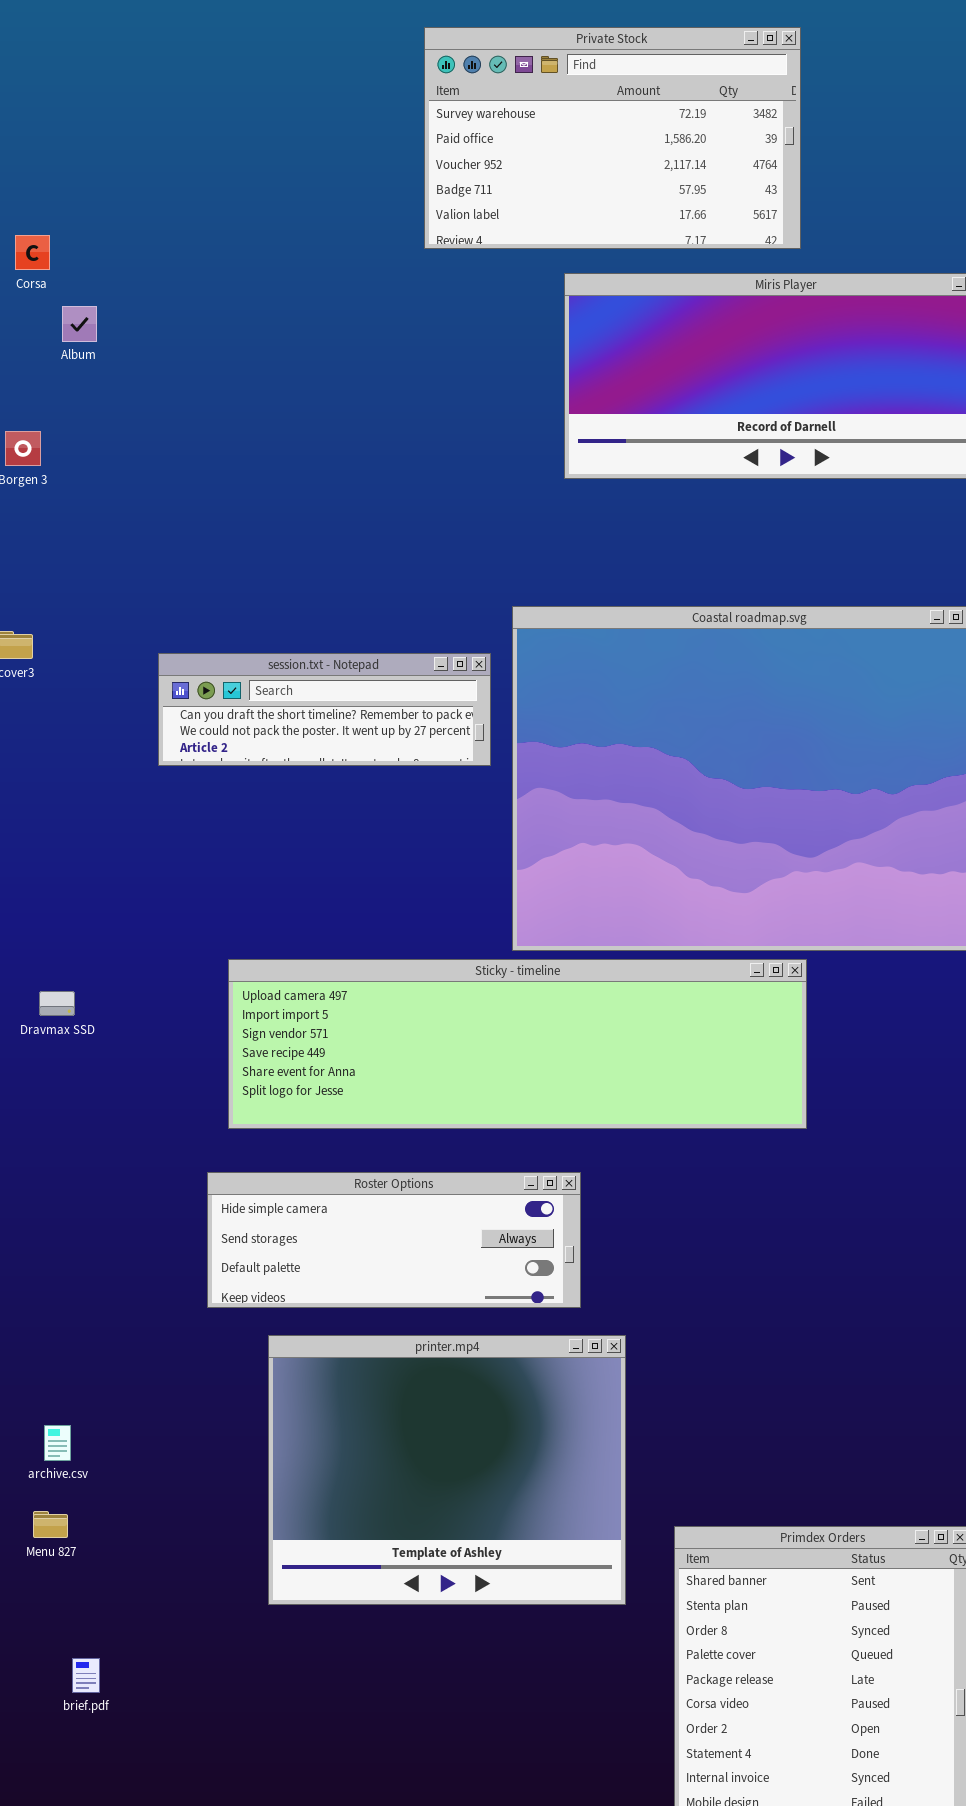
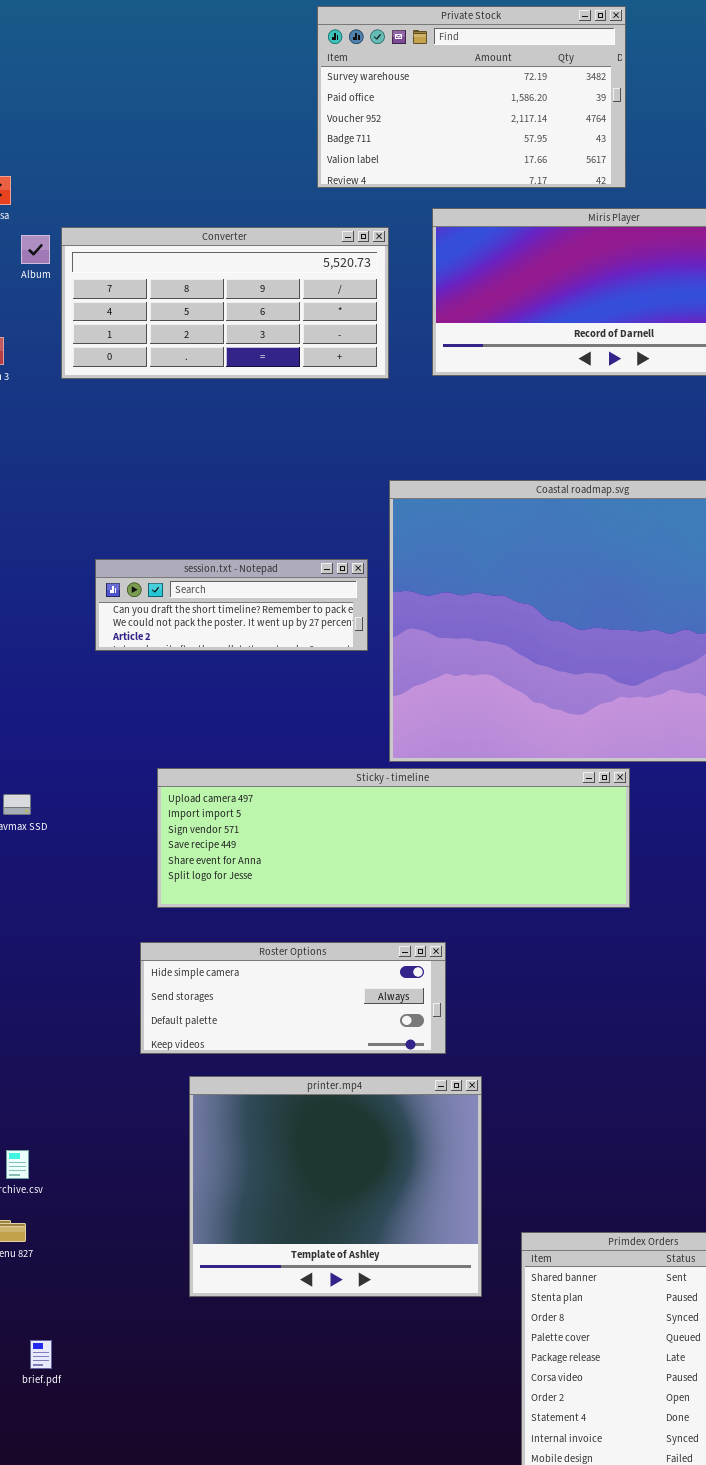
Converter: none -> [61,227,389,379], opened
session.txt - Notepad: [158,653,491,766] -> [95,559,368,651], moved

